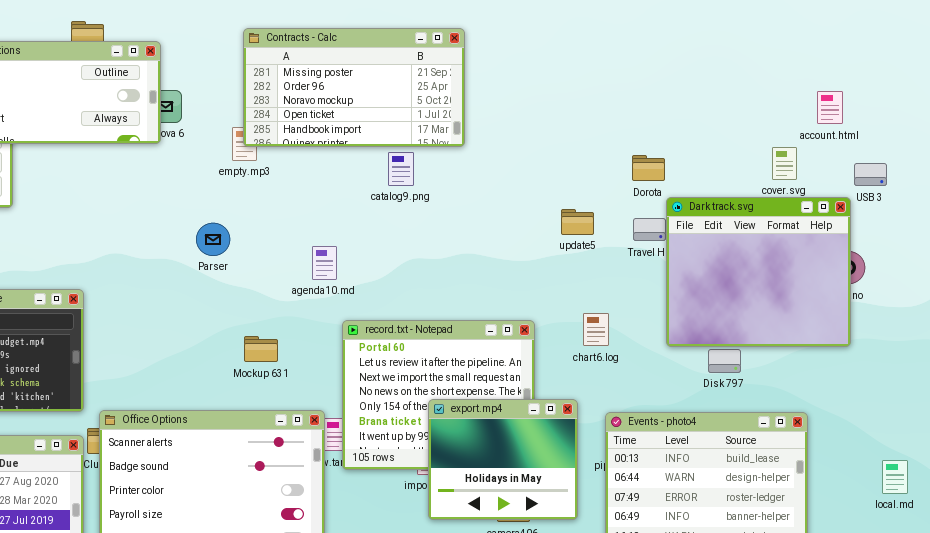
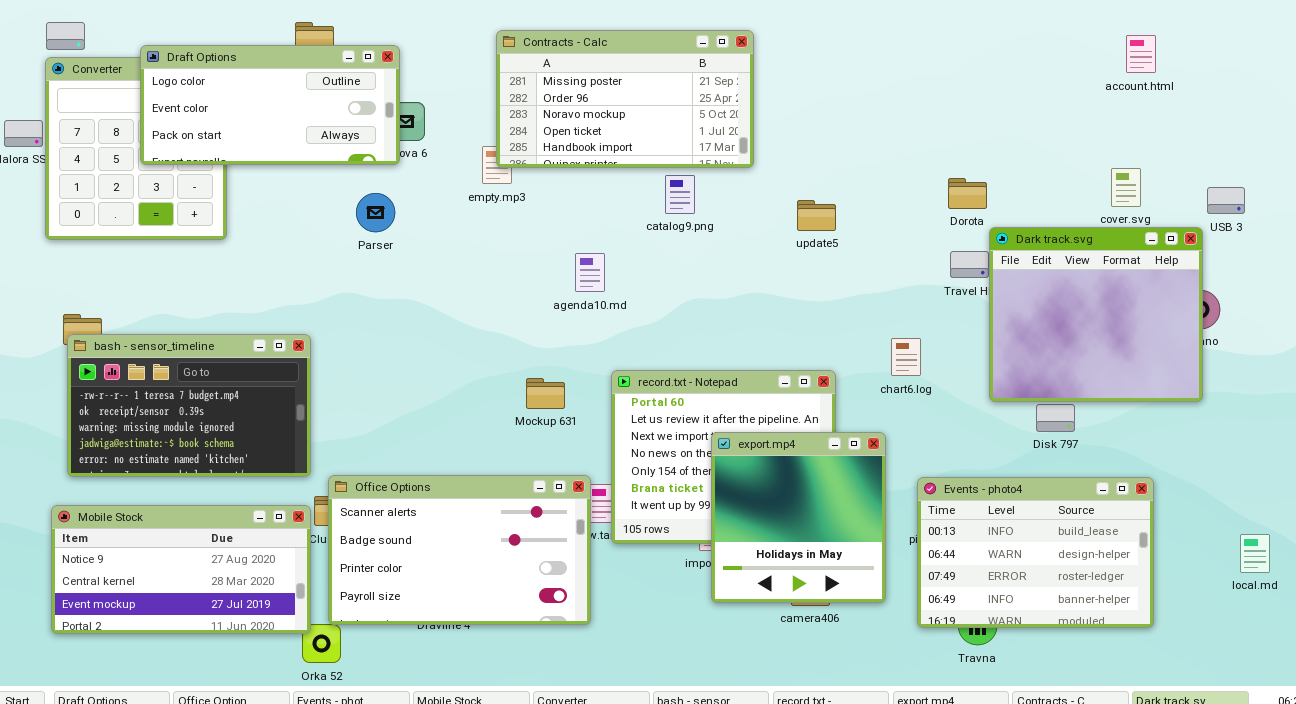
account.html: [817,91,843,124] -> [1126,35,1156,73], moved
update5: [561,209,594,235] -> [797,200,836,231], moved
Parser: [196,223,230,256] -> [356,193,395,232], moved
agenda10.md: [312,246,337,280] -> [575,253,605,292], moved
chart6.log: [583,313,609,346] -> [891,338,921,376], moved
Mockup 631: [244,336,278,362] -> [526,378,565,409], moved
export.mp4: [428,399,578,520] -> [711,432,886,603], resized

